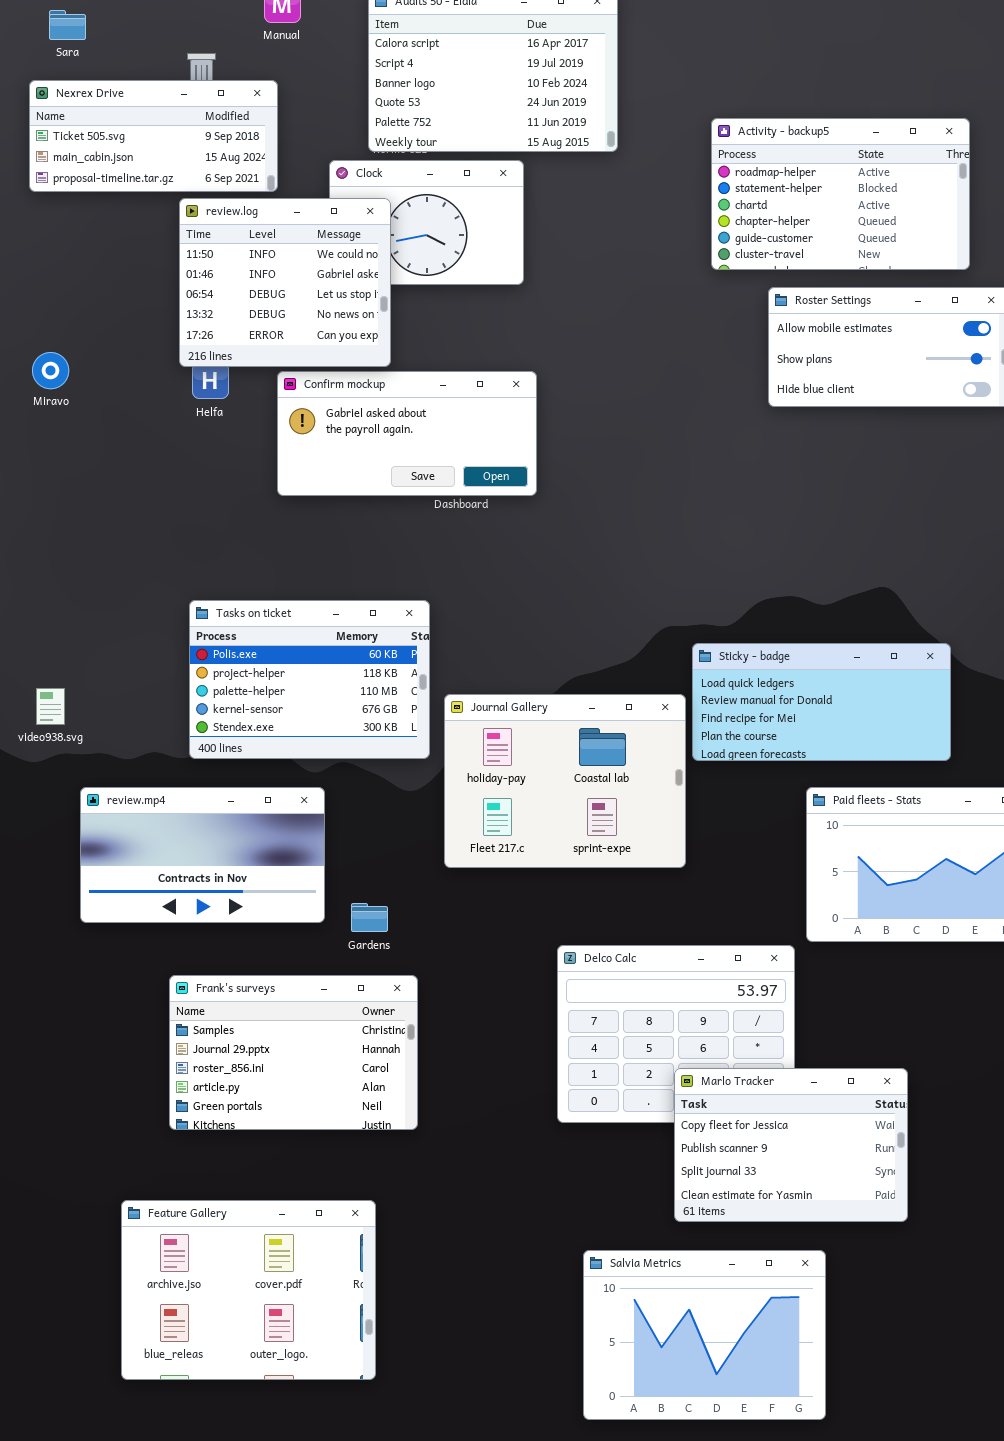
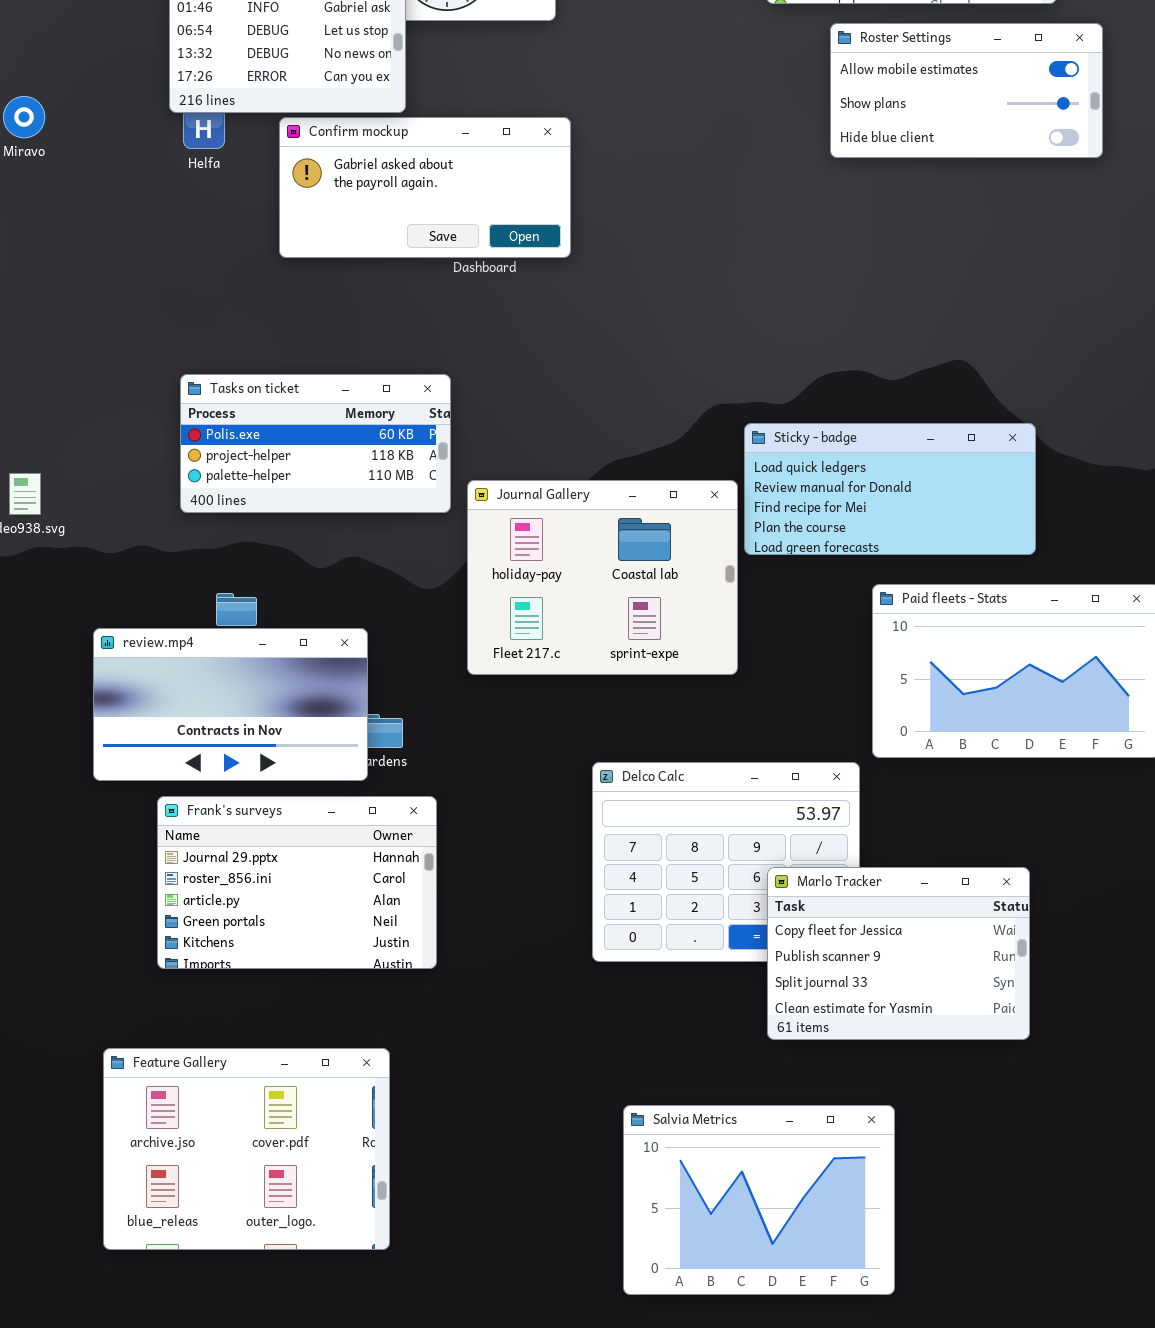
Tasks on ticket: [189,600,430,759] -> [180,374,451,513], resized
review.mp4: [80,787,325,923] -> [93,628,368,781], moved
Frank's surveys: [169,975,418,1130] -> [157,796,437,969], scrolled down 1 row
Marlo Tracker: [674,1068,908,1222] -> [767,867,1030,1040], moved

